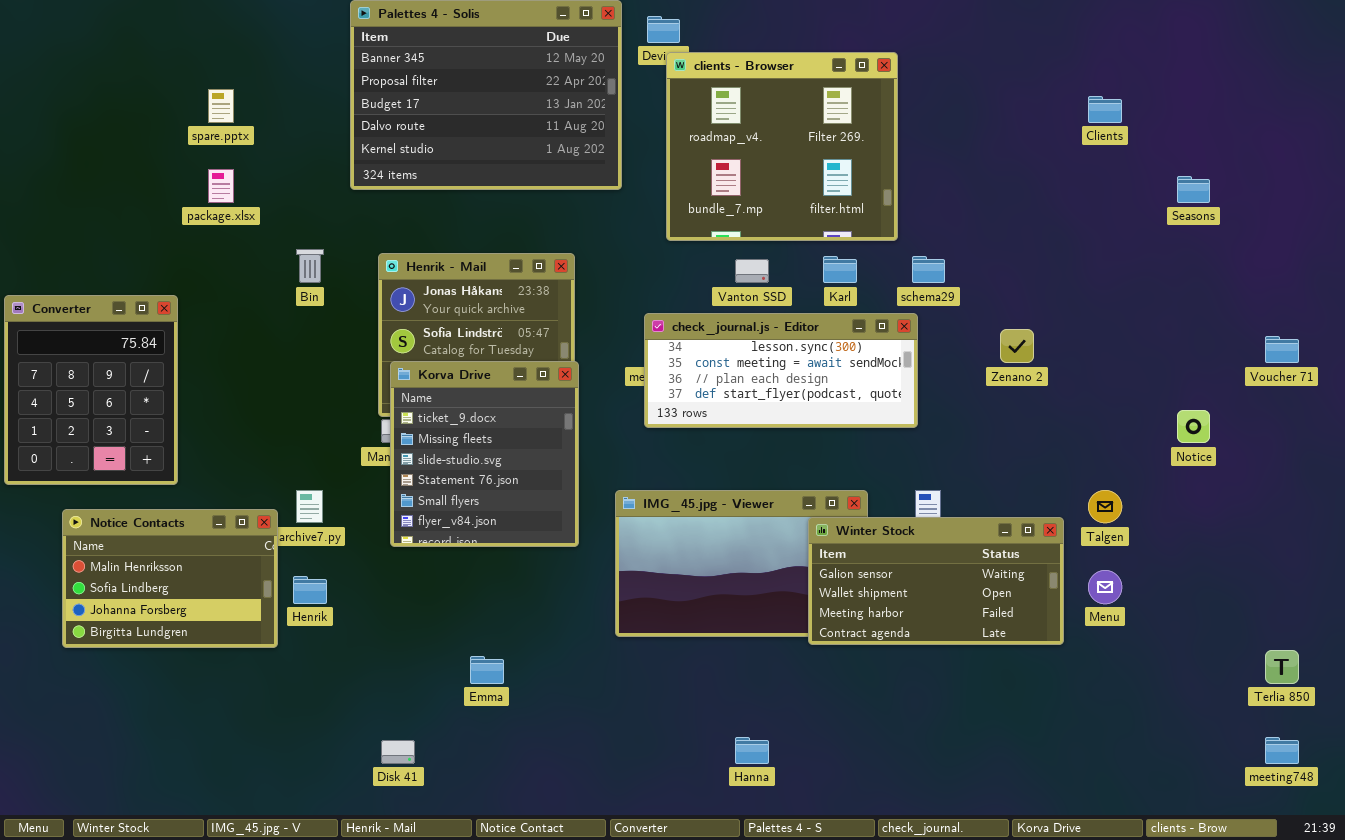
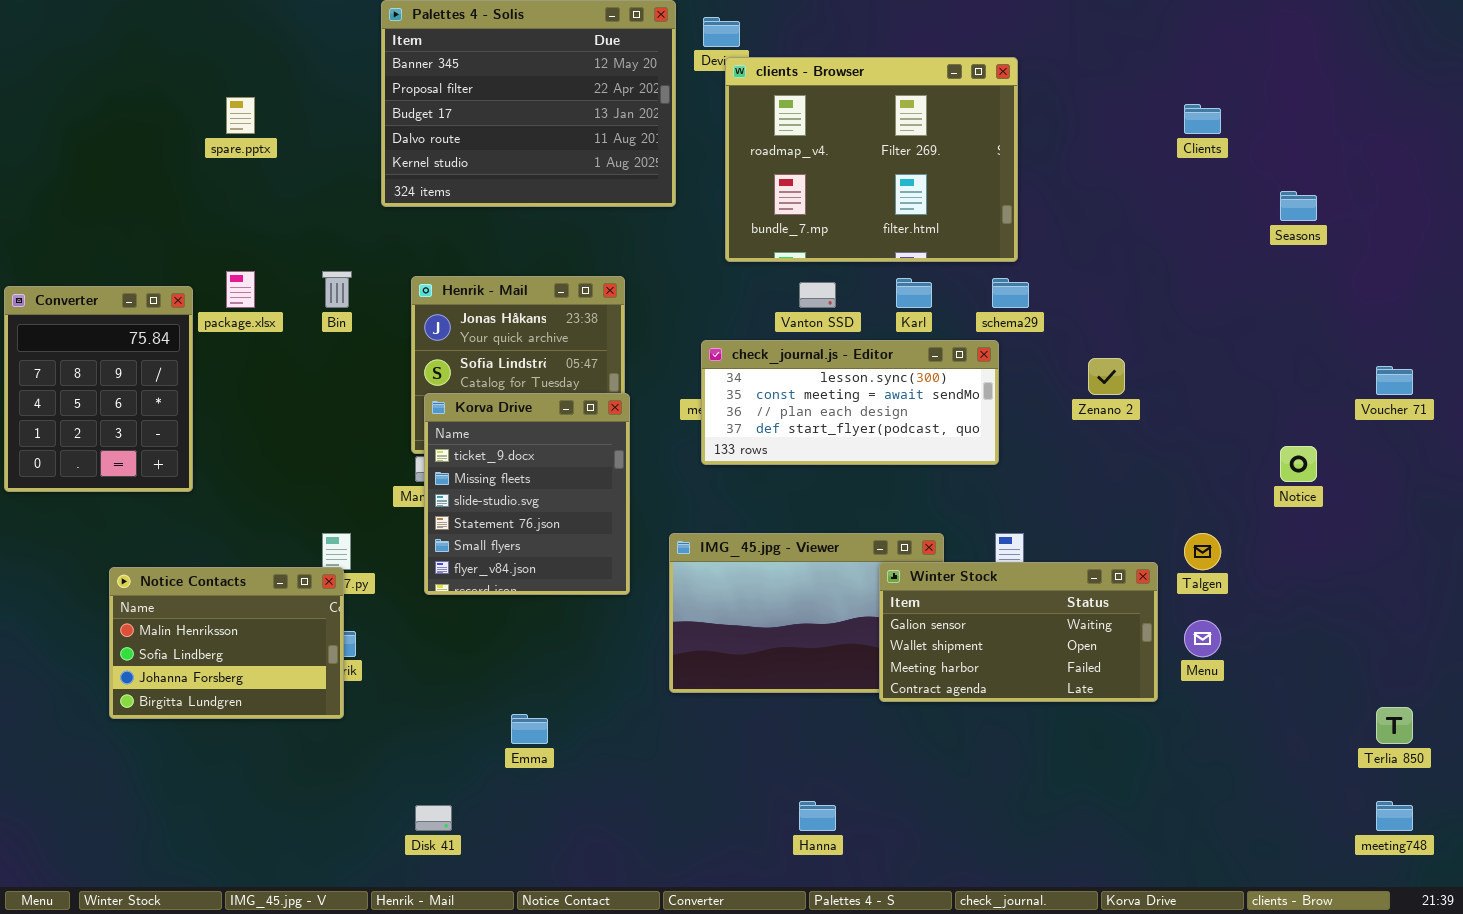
clients - Browser: [666,52,898,241] -> [725,57,1018,262], resized
package.xlsx: [208,169,234,203] -> [226,271,255,308], moved
Converter: [4,295,178,485] -> [4,286,193,492], moved
Notice Contacts: [62,509,278,648] -> [109,567,344,719], moved

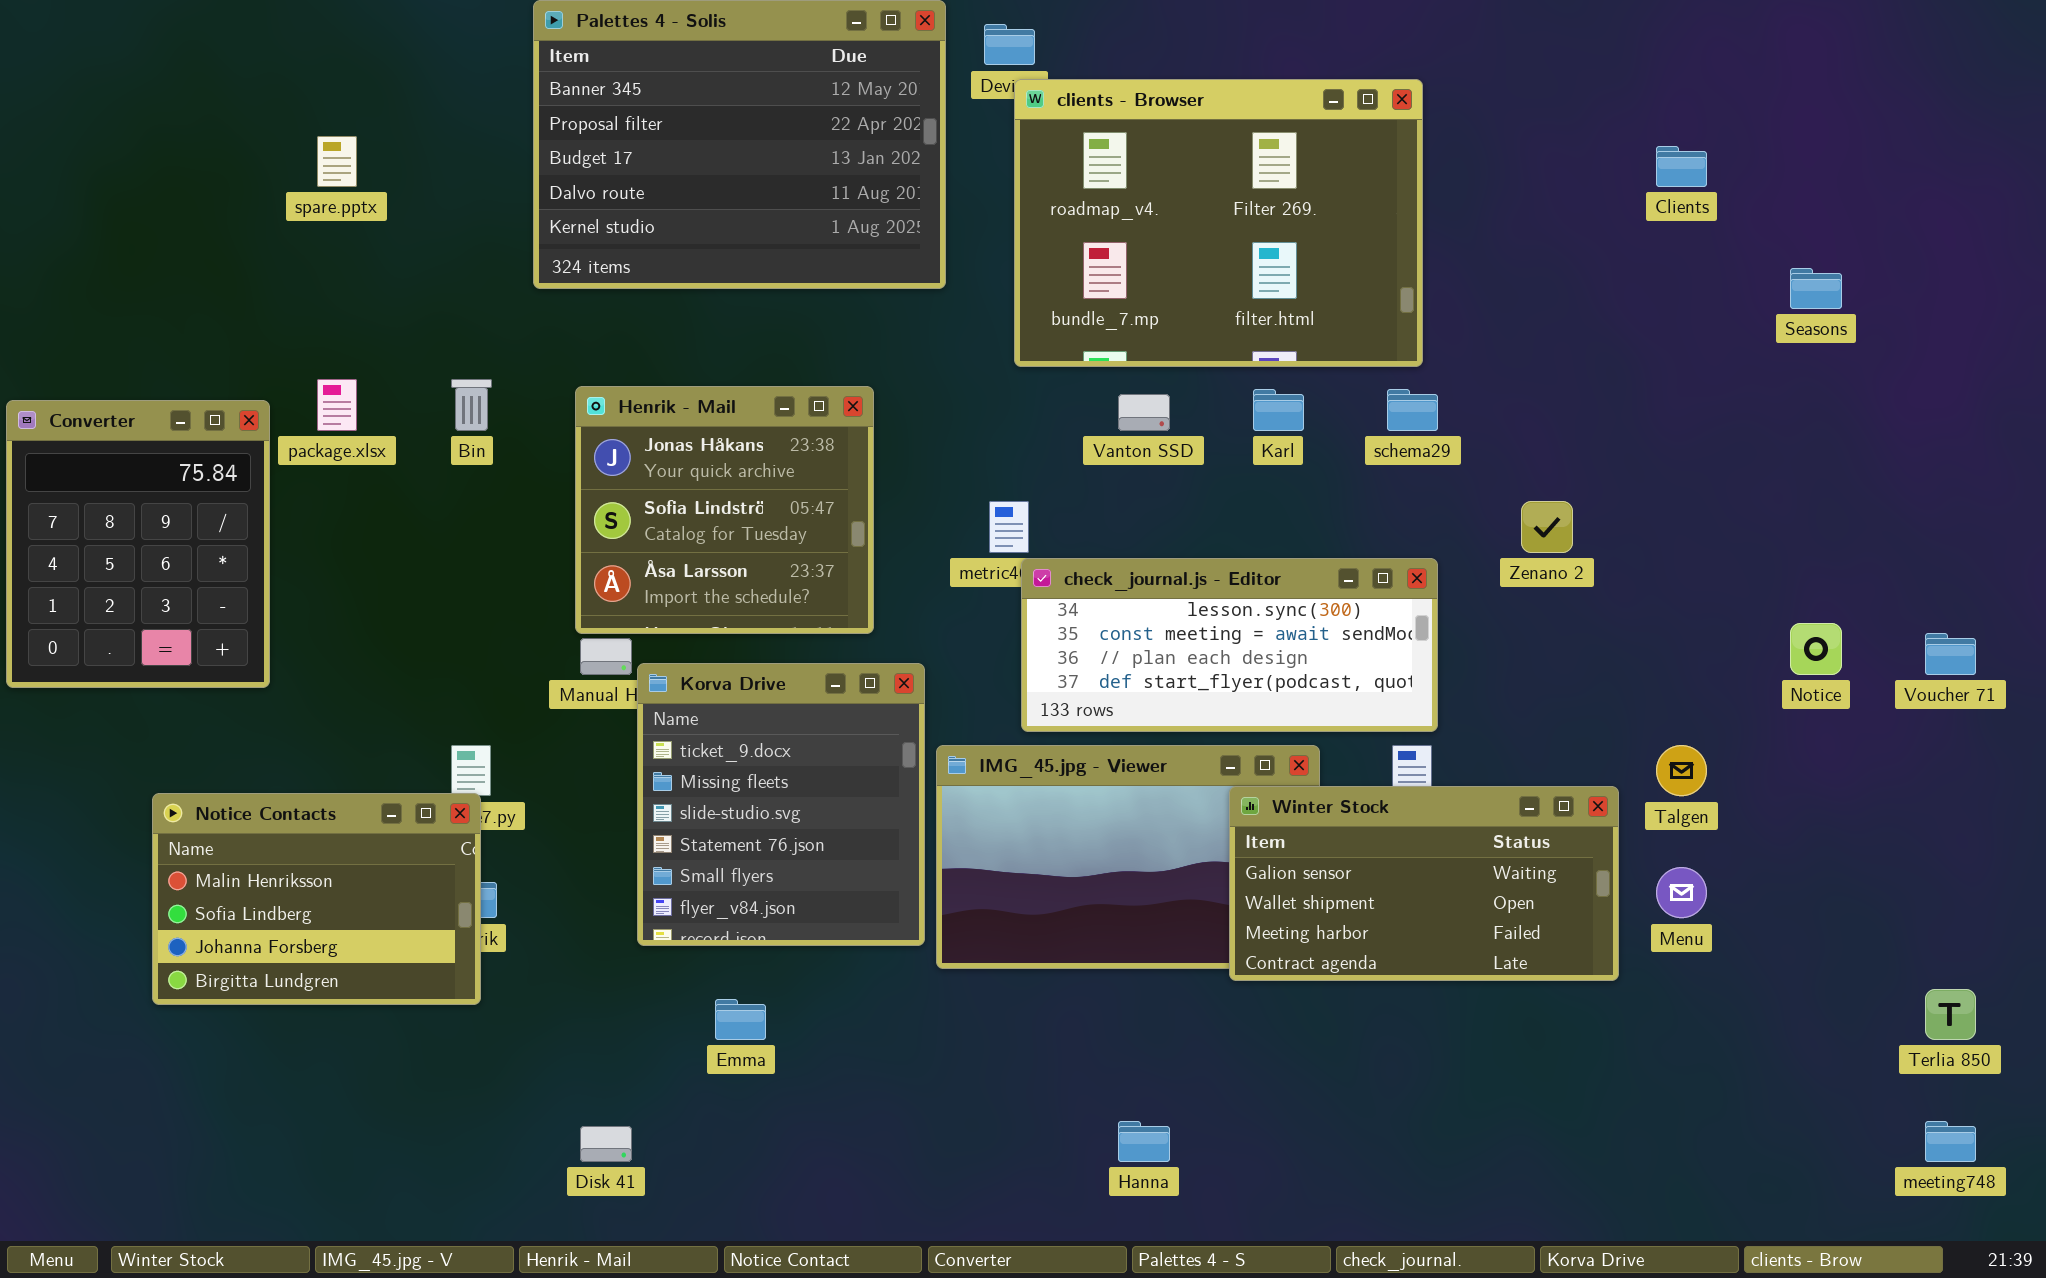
check_journal.js - Editor: [701,340,999,465] -> [1021,558,1438,732], moved
Voucher 71: [1376,366,1413,395] -> [1925,633,1976,675], moved
Korva Drive: [424,393,630,595] -> [637,663,925,946], moved

